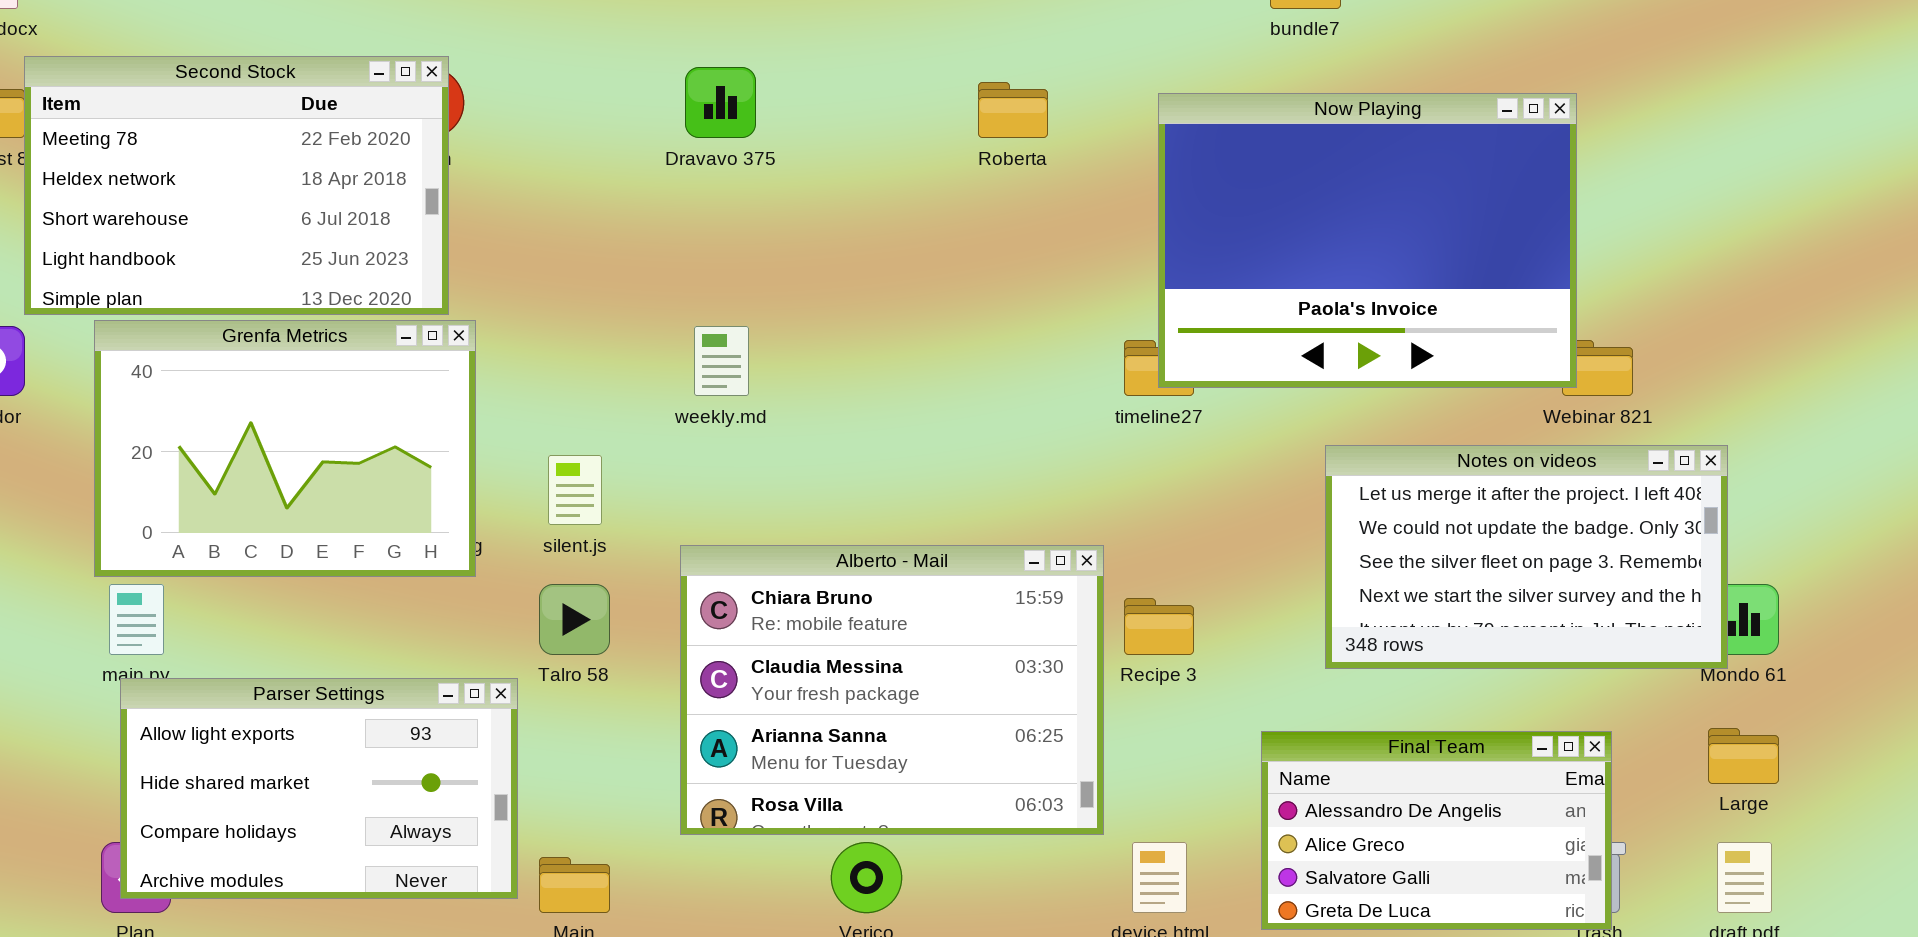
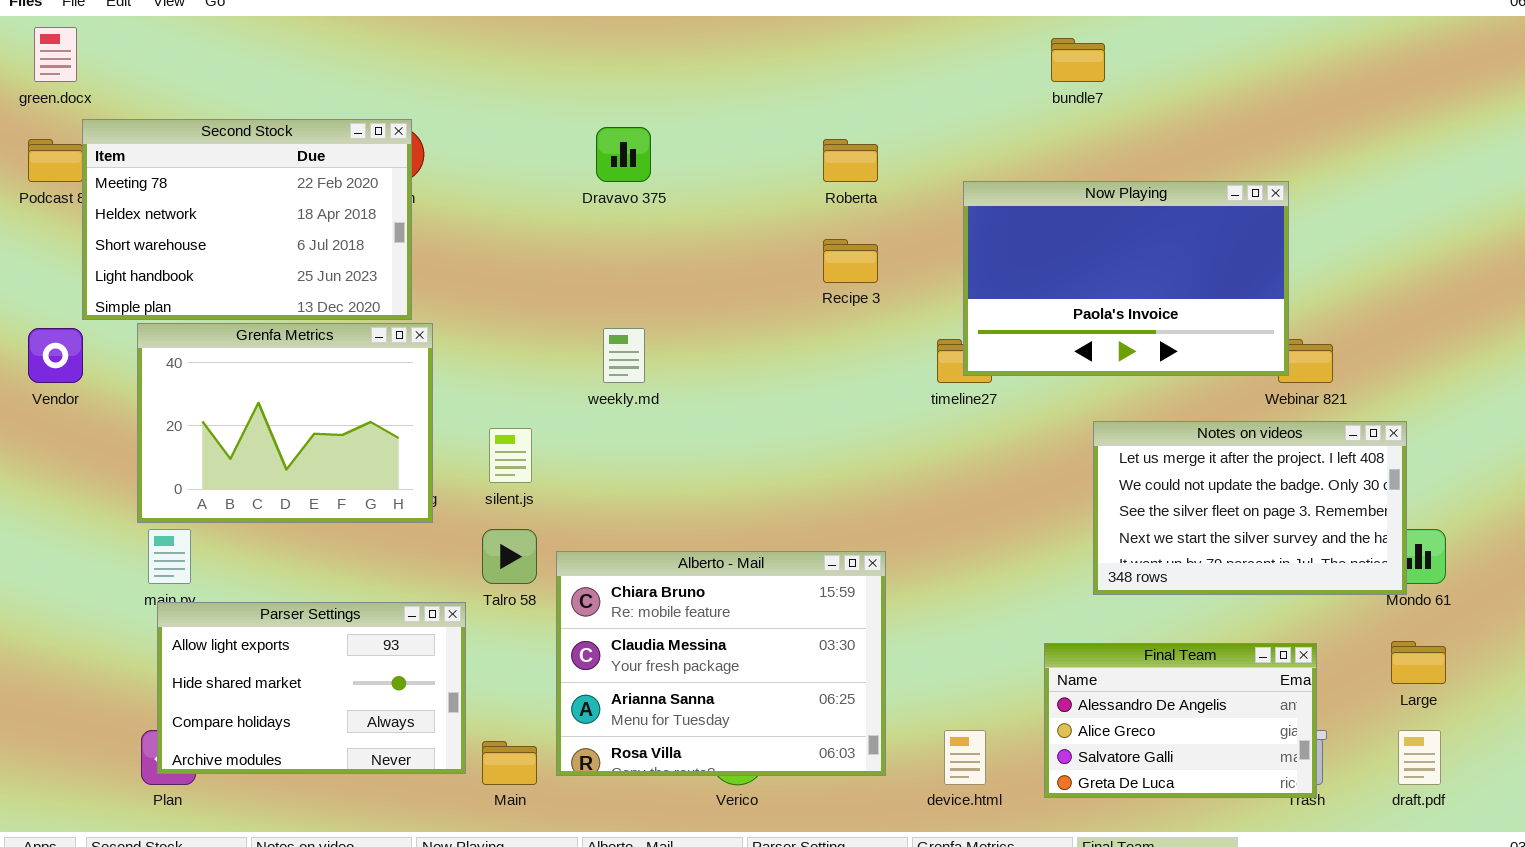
Now Playing: [1158,93,1577,388] -> [963,181,1289,376], resized
Alberto - Mail: [680,545,1104,835] -> [556,551,886,776], moved
Recipe 3: [1124,598,1194,655] -> [823,239,878,283], moved

